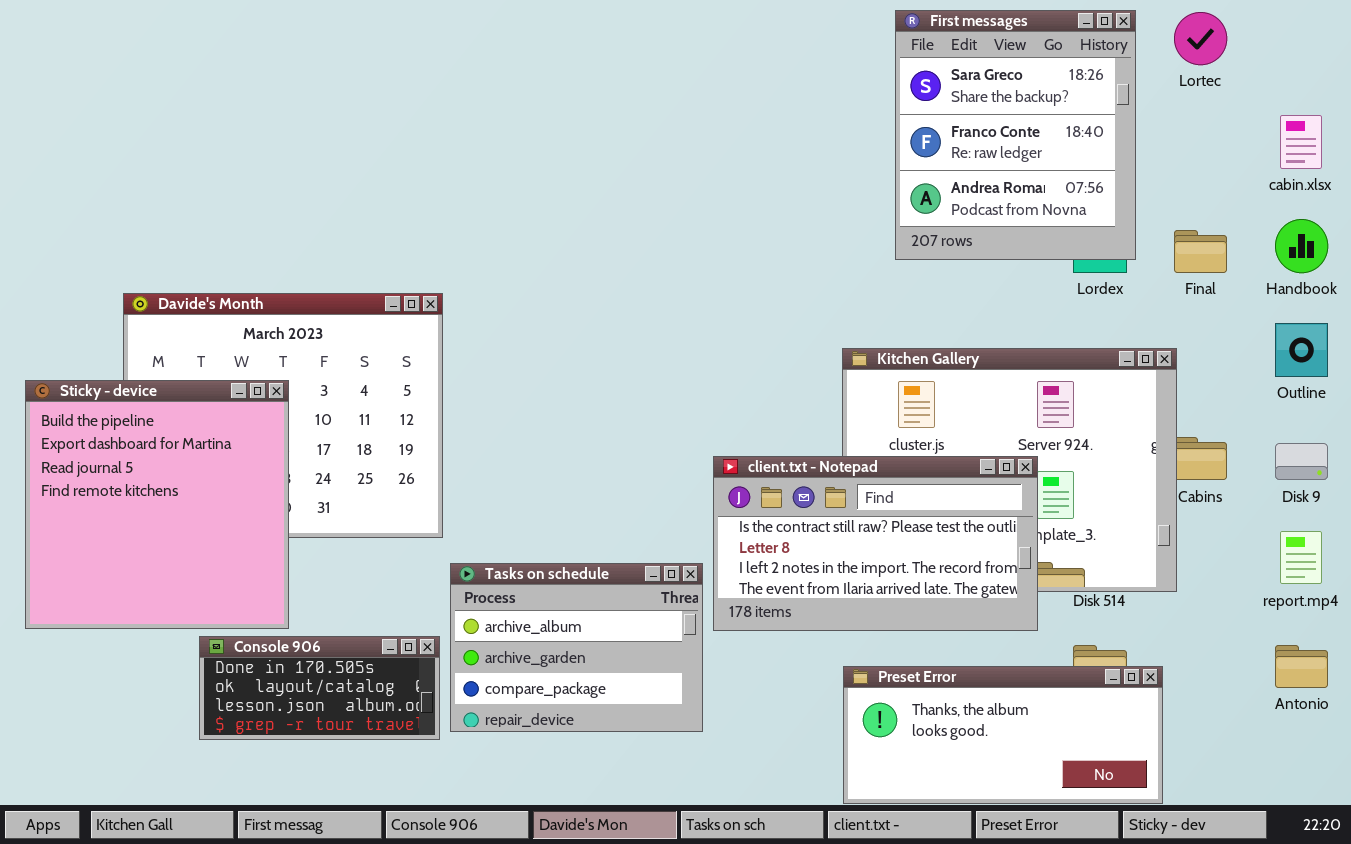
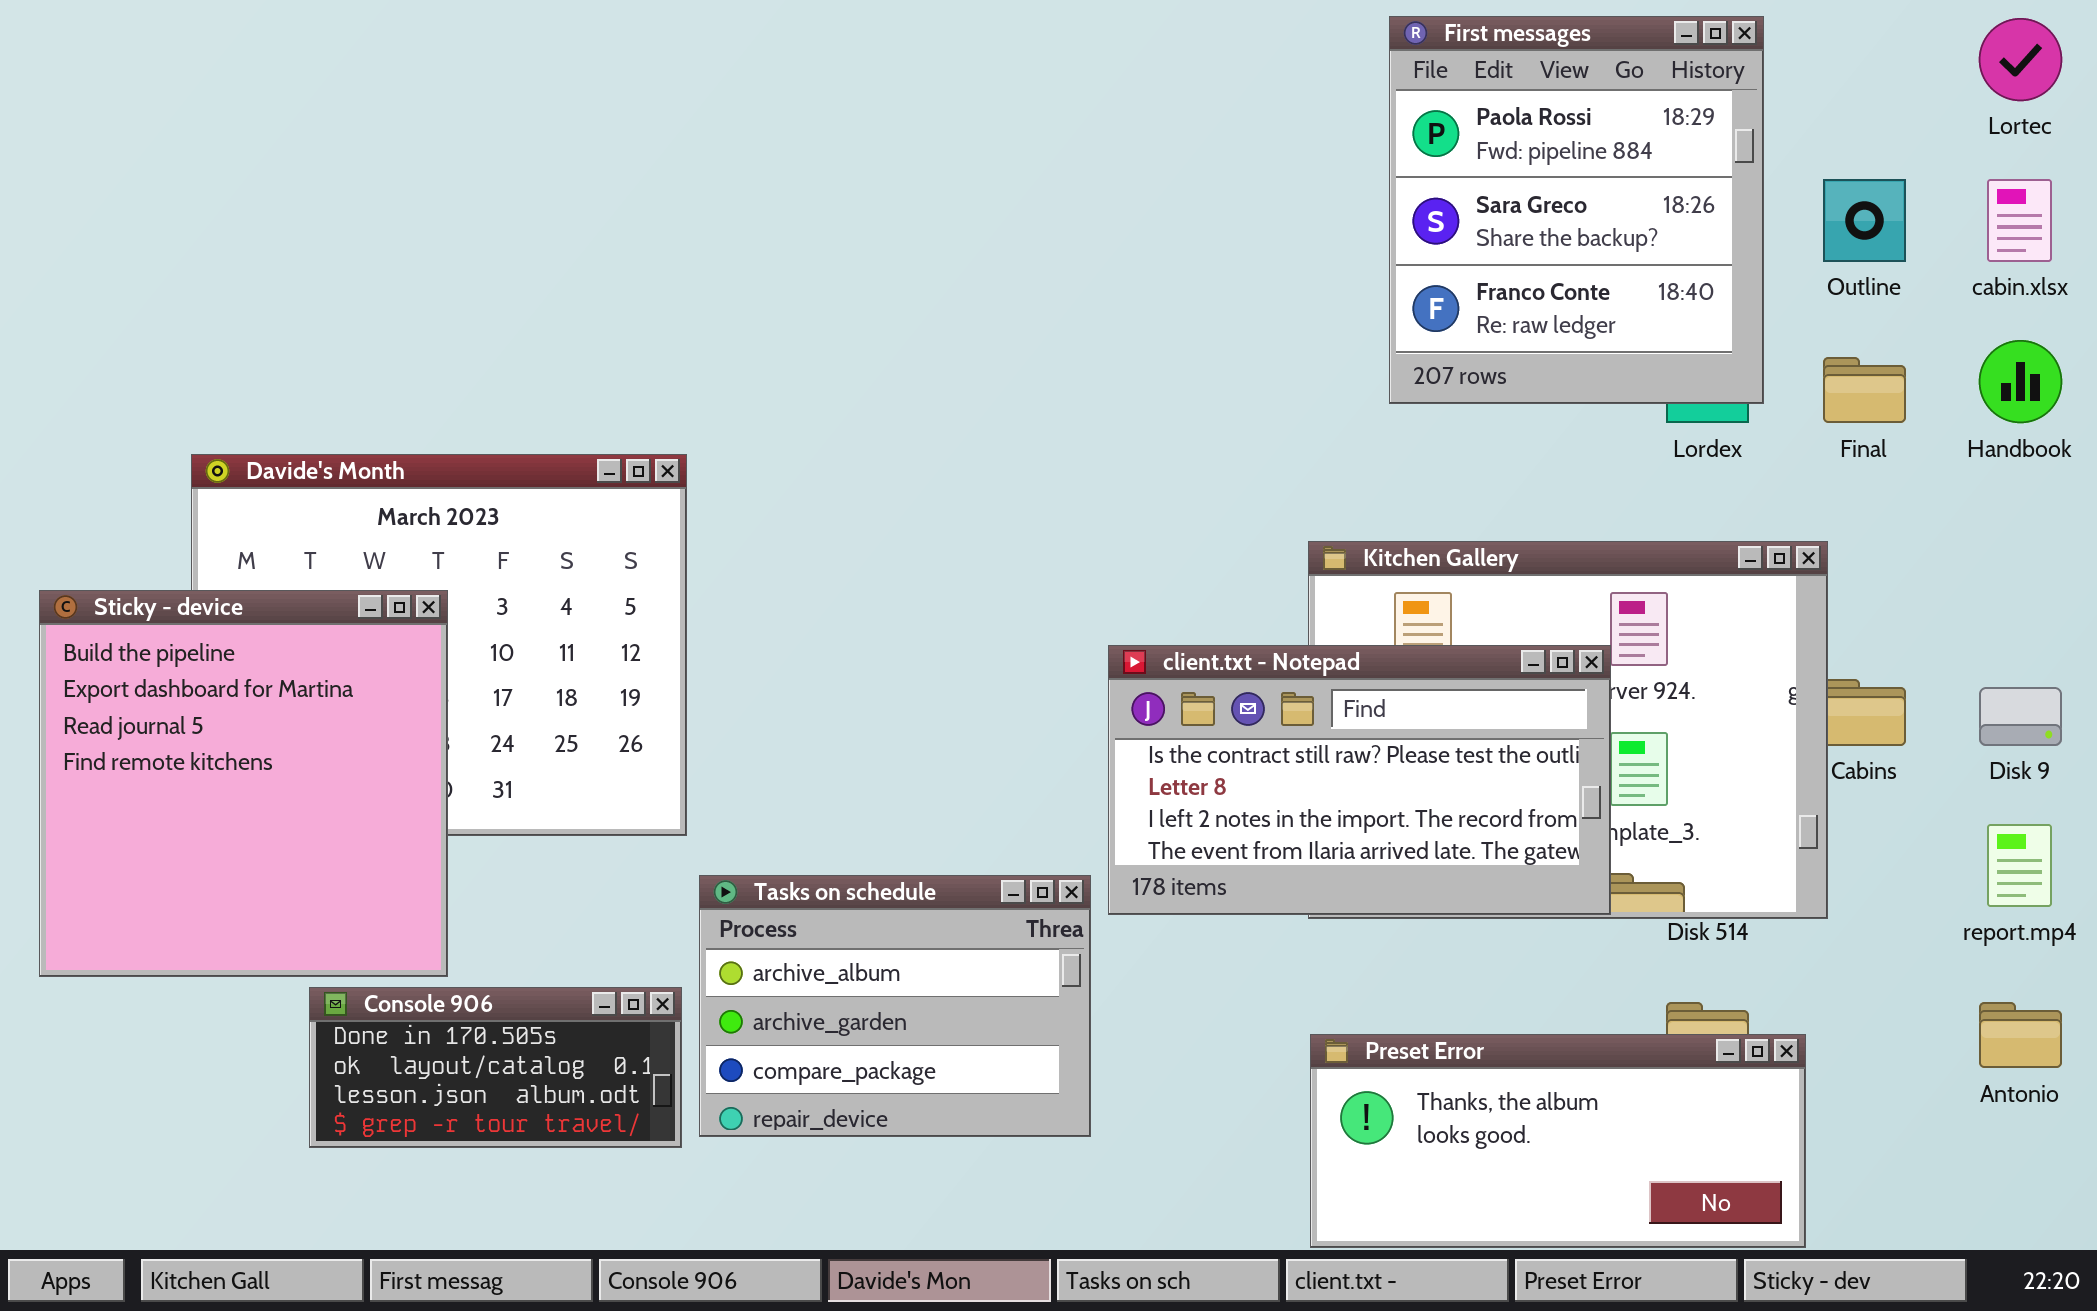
First messages: [895,10,1136,260] -> [1389,16,1764,404], scrolled up 1 row
Lortec: [1174,12,1227,65] -> [1979,18,2062,101], moved
Outline: [1275,323,1328,377] -> [1823,179,1906,262], moved
client.txt - Notepad: [713,456,1038,631] -> [1108,645,1611,915], moved

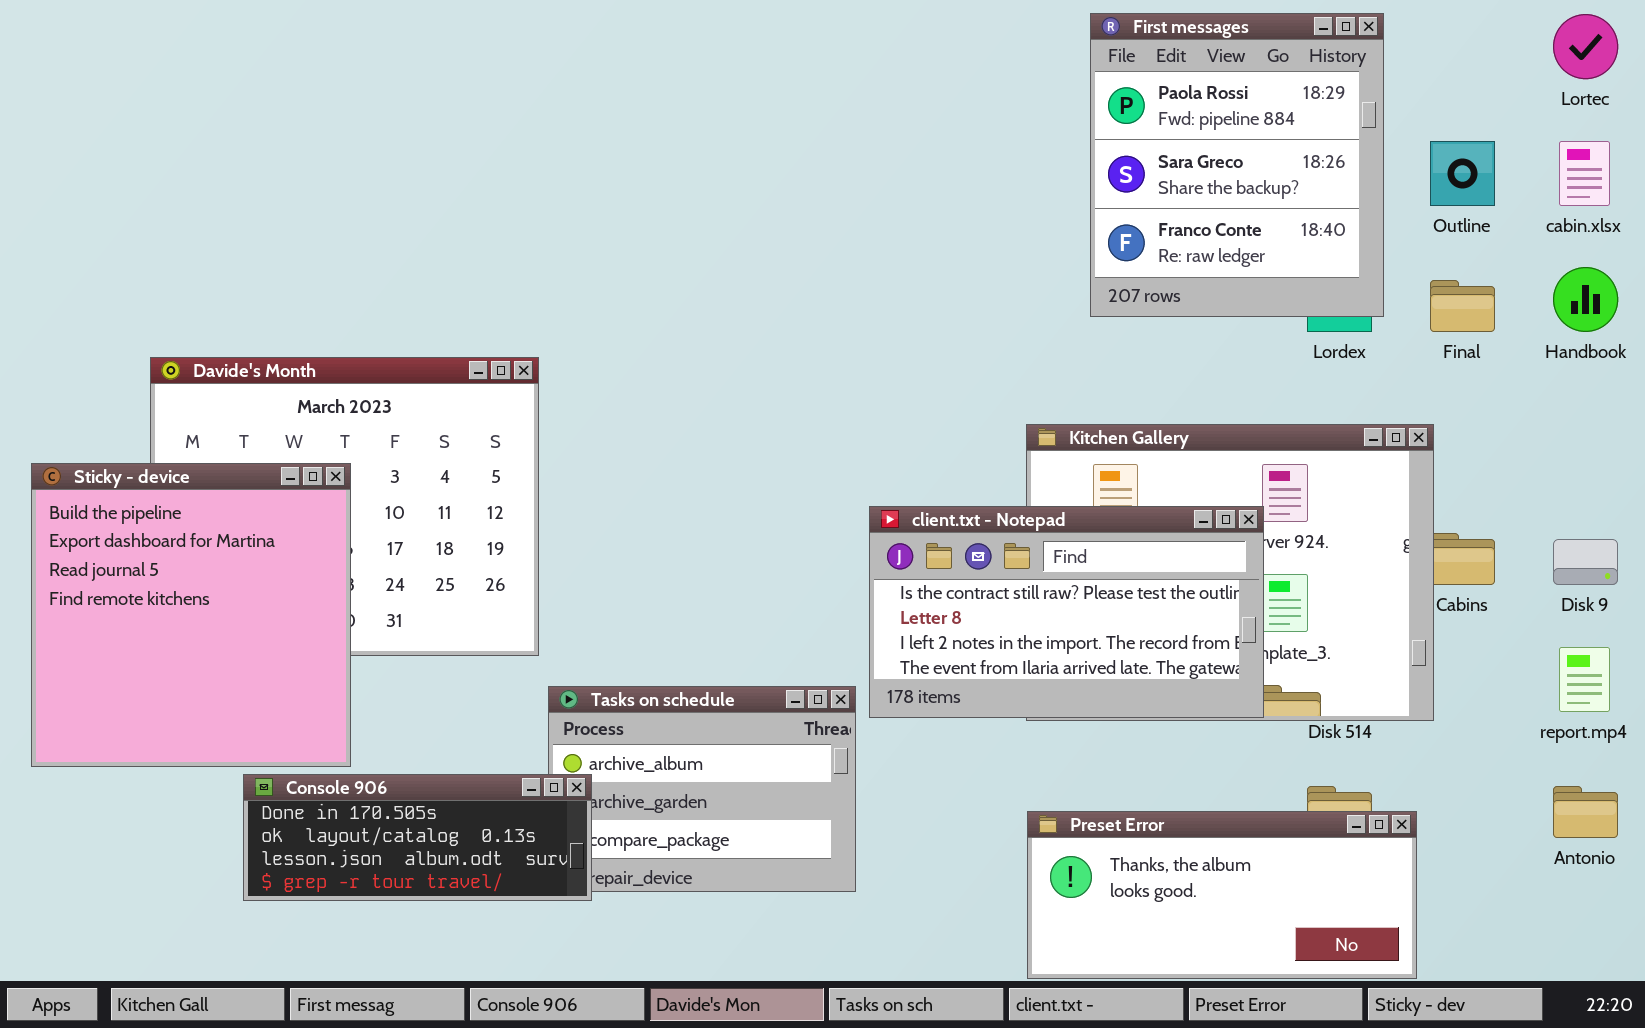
Console 906: [309,987,682,1148] -> [243,774,592,901], resized

